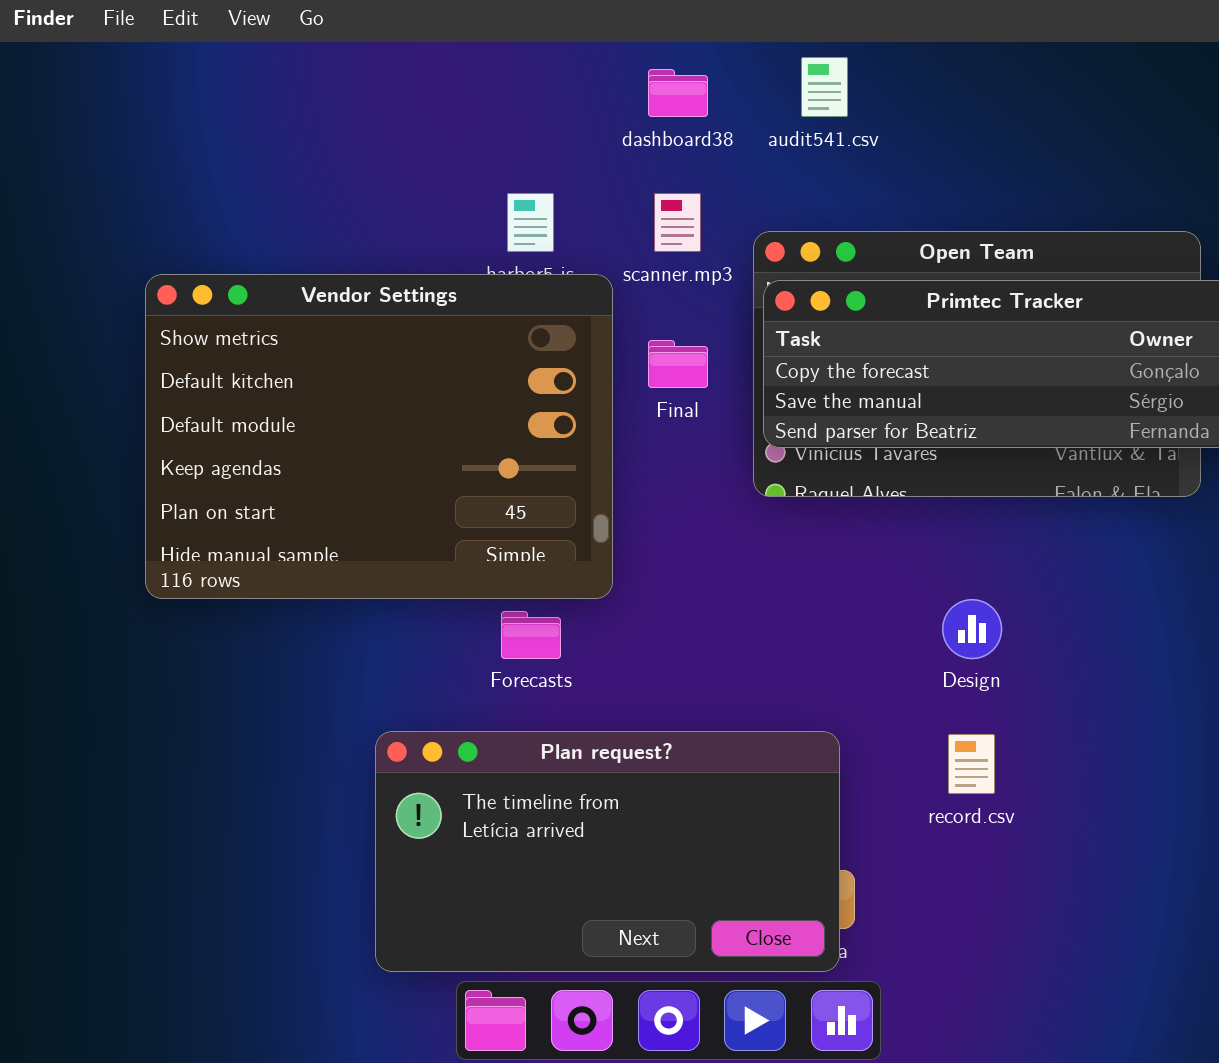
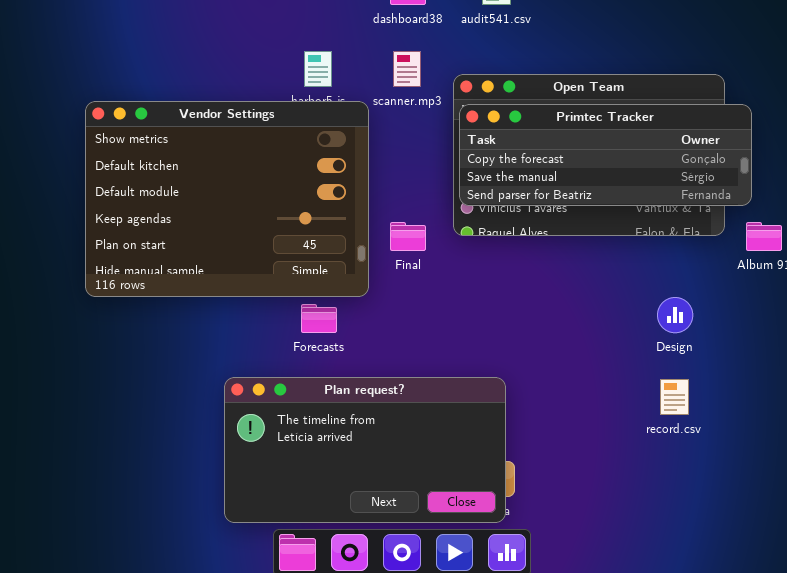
Final: [648,340,708,388] -> [390,222,426,251], moved
Design: [942,599,1002,659] -> [657,297,693,333], moved
record.csv: [948,734,995,794] -> [660,379,689,415], moved

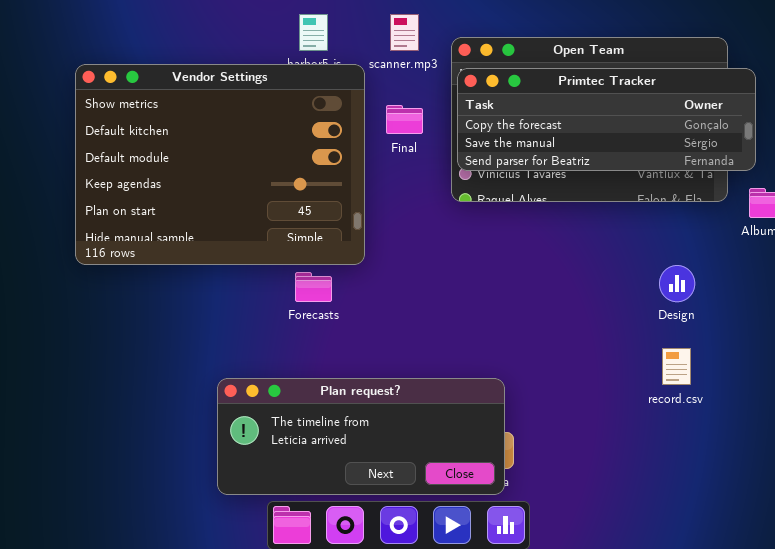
Final: [390,222,426,251] -> [386,105,423,134], moved
Plan request?: [224,377,506,523] -> [217,378,505,495], resized

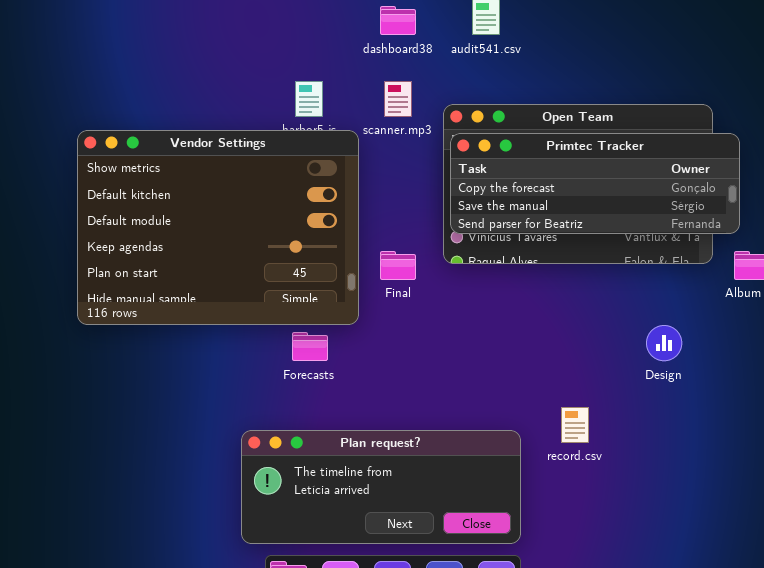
Final: [386,105,423,134] -> [380,251,416,280], moved
record.csv: [662,348,691,385] -> [561,407,589,443], moved
Plan request?: [217,378,505,495] -> [241,430,521,544], moved

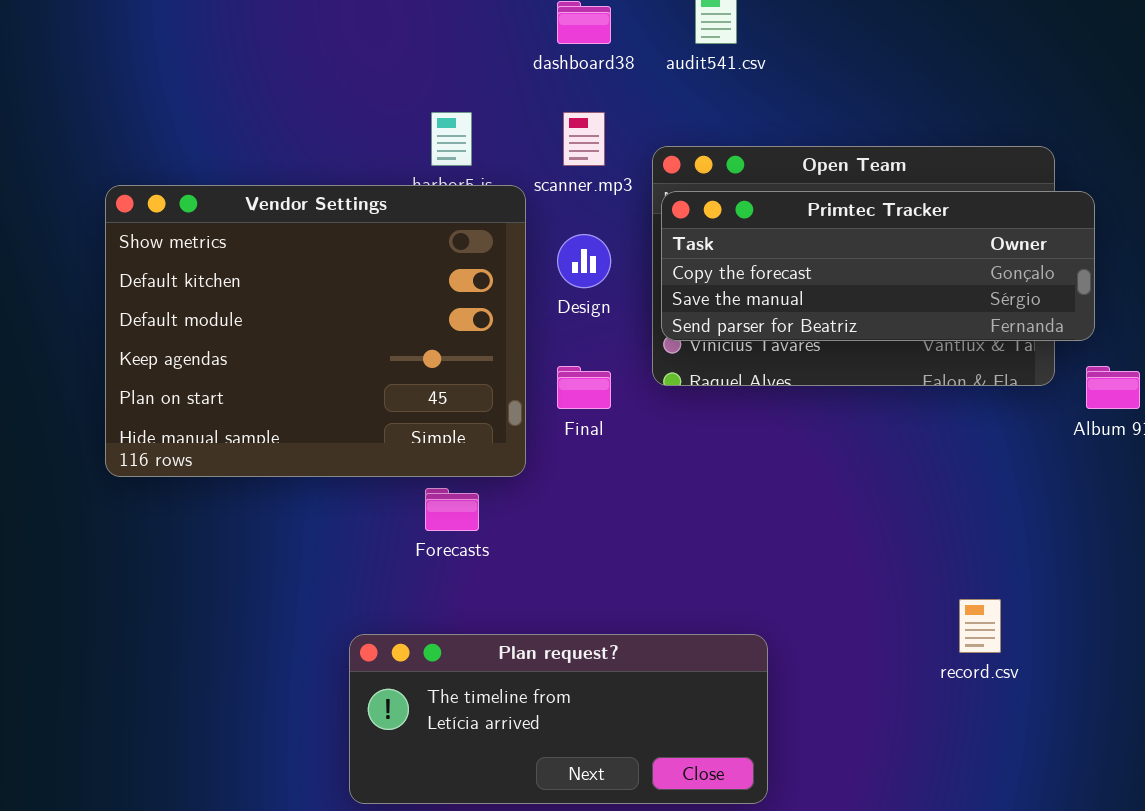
Design: [646,325,682,361] -> [557,234,611,288], moved
record.csv: [561,407,589,443] -> [959,599,1001,653], moved

